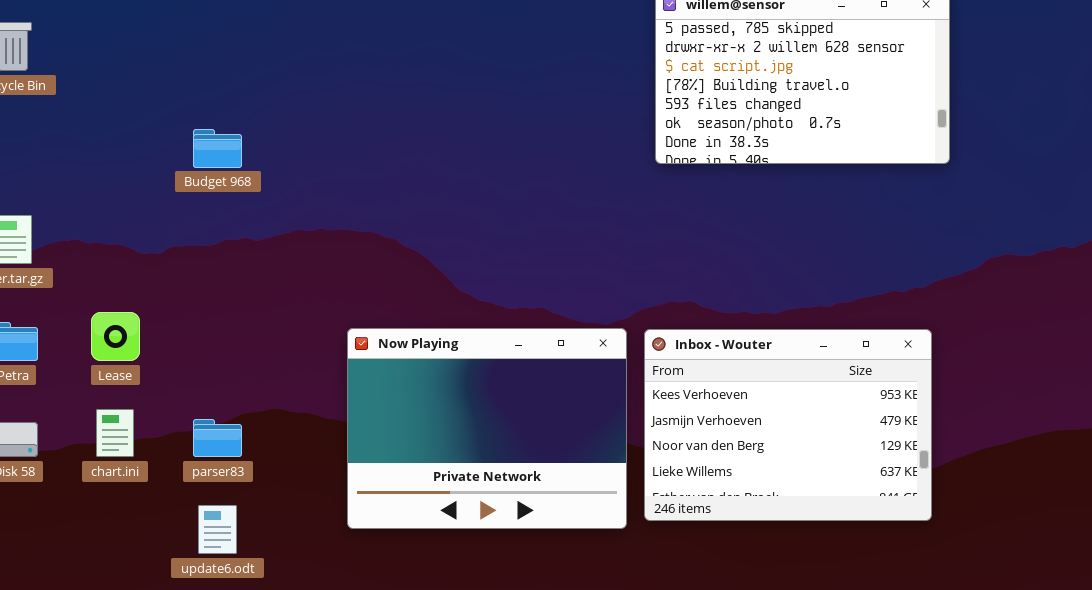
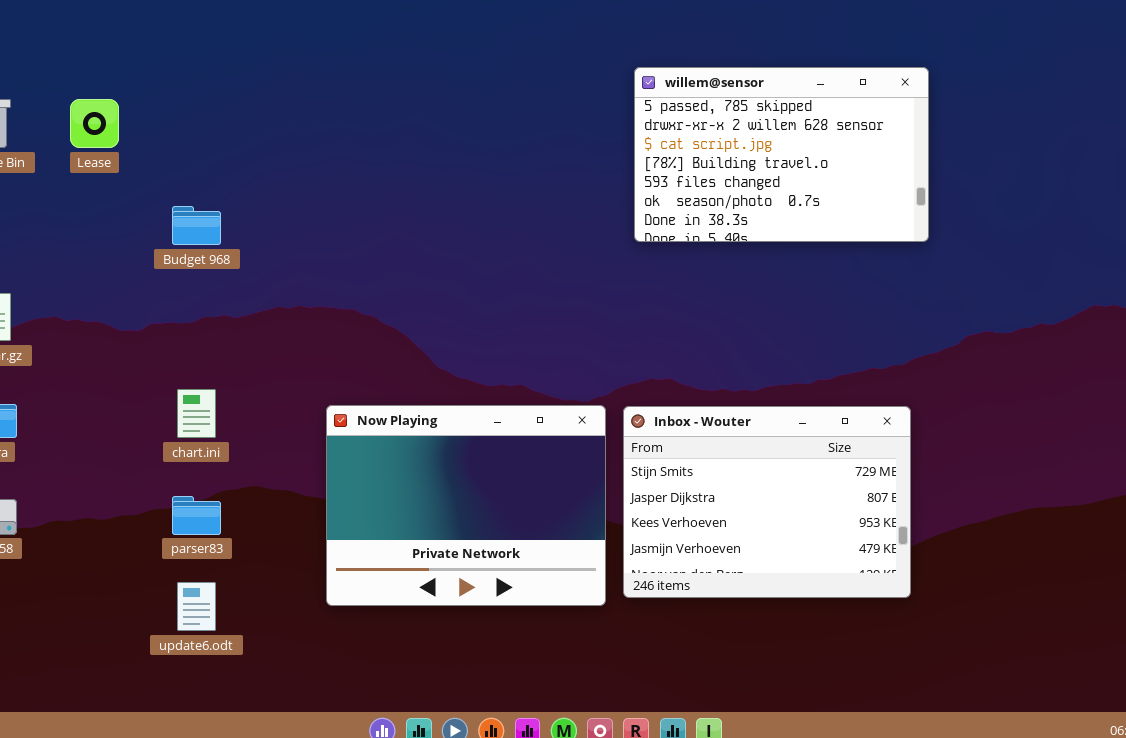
Lease: [91,312,140,361] -> [70,99,119,148], moved
Inbox - Wouter: [644,329,932,521] -> [623,406,911,598], scrolled up 2 rows
chart.ini: [96,409,134,457] -> [177,389,216,438], moved

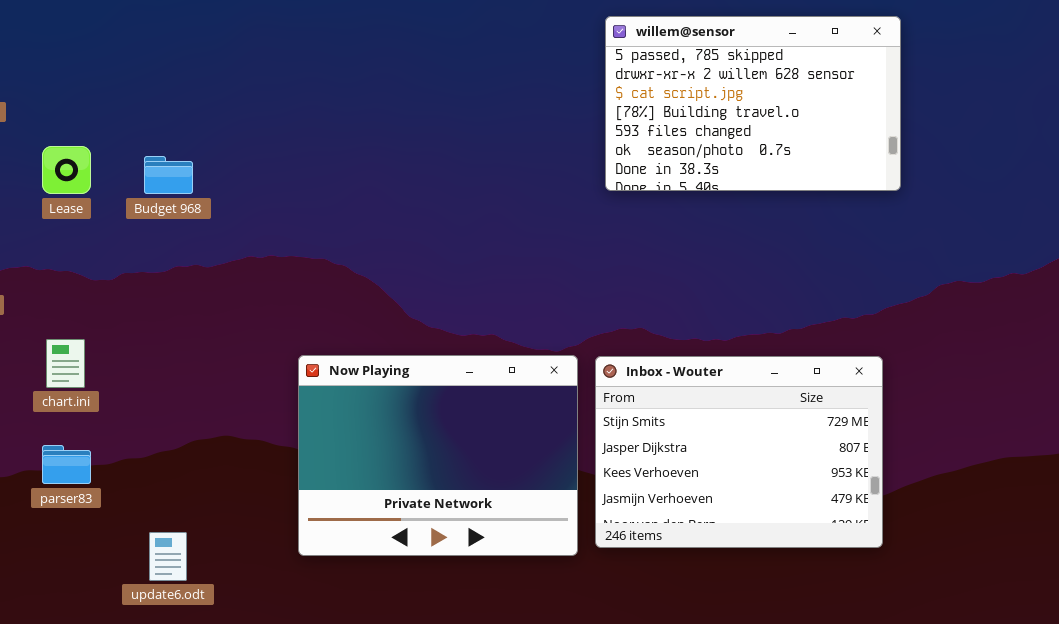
Lease: [70,99,119,148] -> [42,146,91,194], moved
chart.ini: [177,389,216,438] -> [46,339,85,388], moved
parser83: [172,496,221,535] -> [42,445,91,484], moved

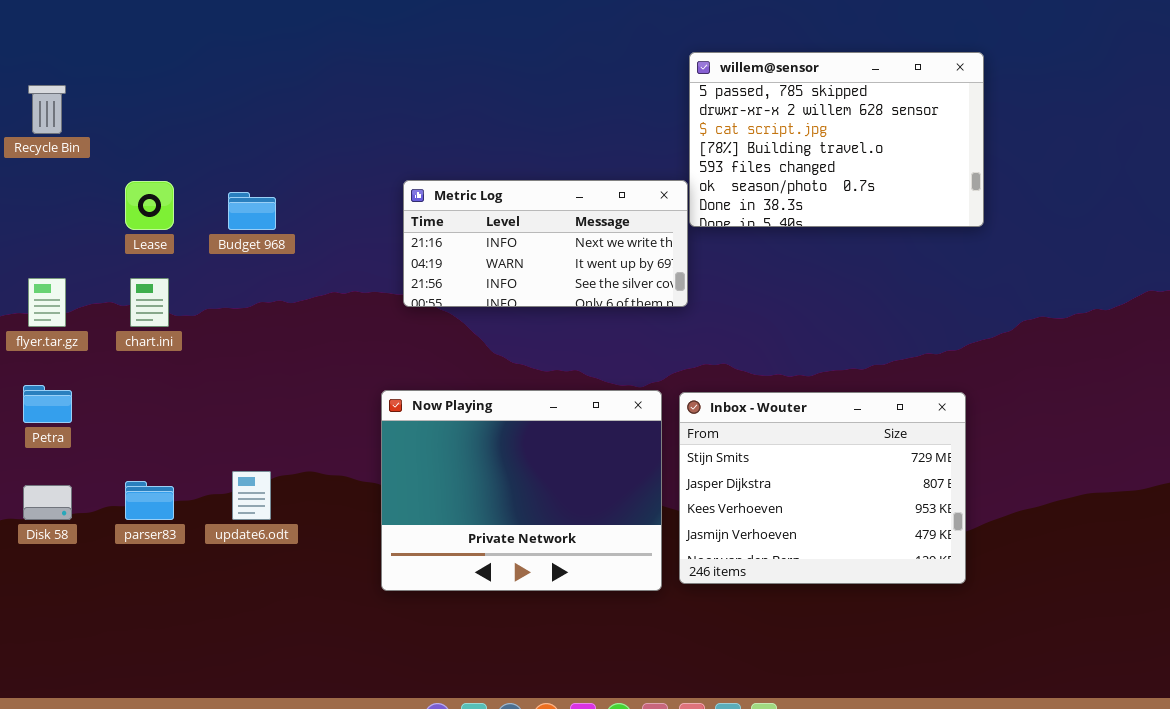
Metric Log: none -> [403,180,688,307], opened
chart.ini: [46,339,85,388] -> [130,278,169,327], moved
update6.odt: [149,532,187,581] -> [232,471,271,520], moved

